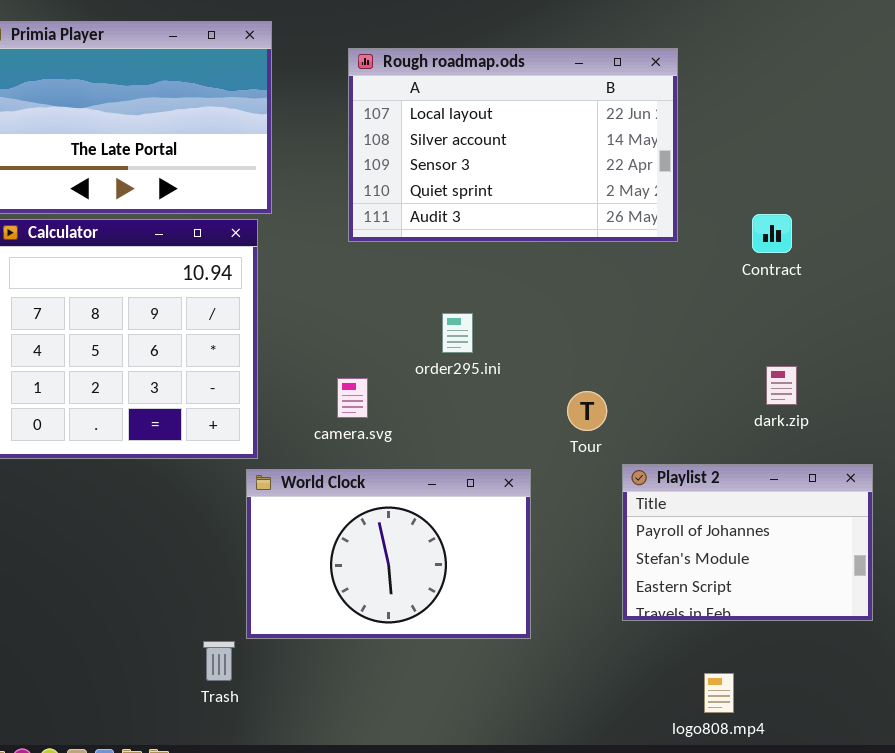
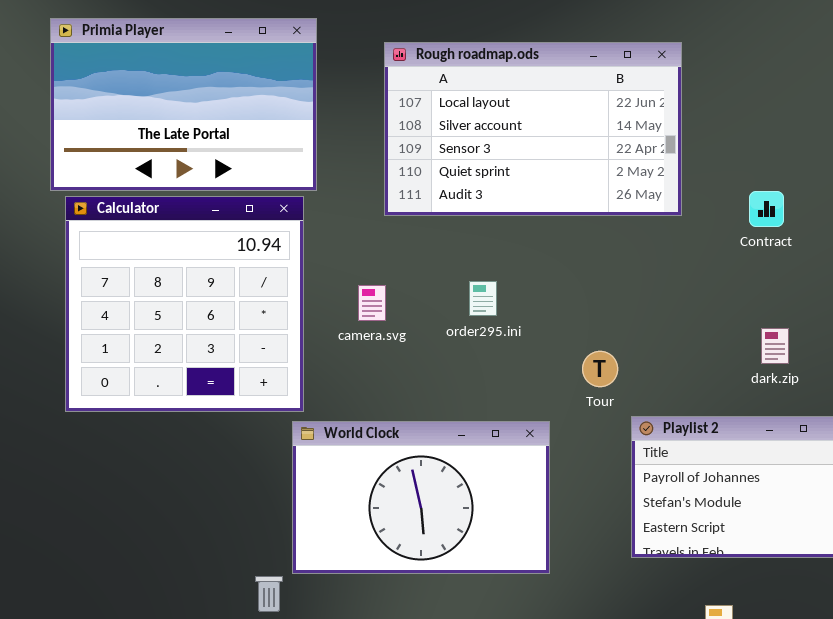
camera.svg: [337,378,368,418] -> [358,285,386,321], moved

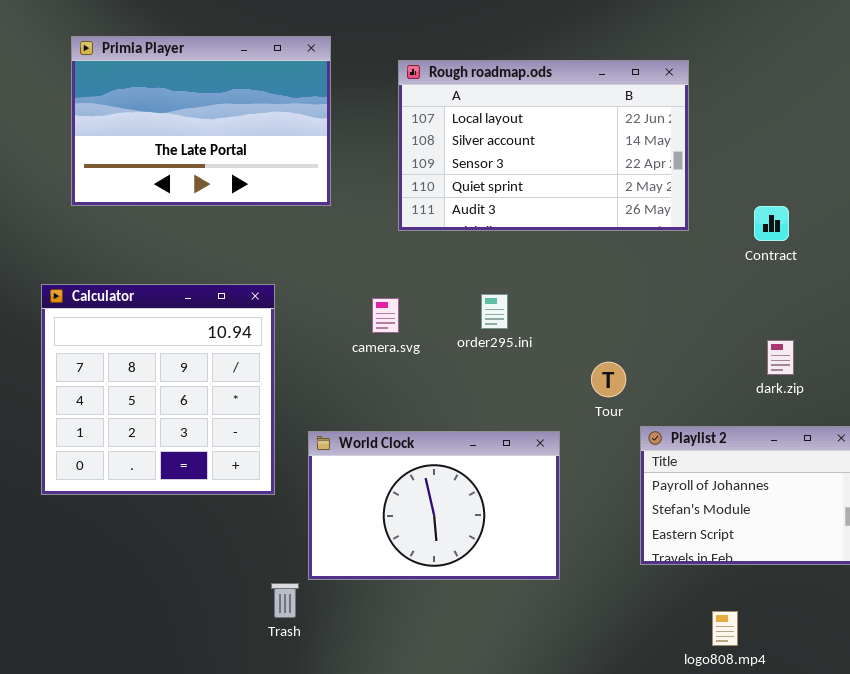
Calculator: [65,196,304,412] -> [41,284,275,495], moved

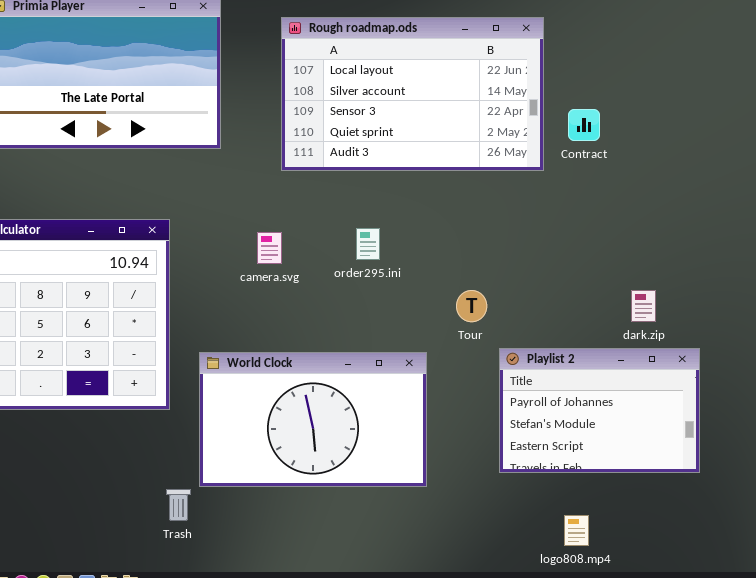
Contract: [754,206,789,241] -> [568,109,600,141], moved
dark.zip: [767,340,794,375] -> [631,290,656,322], moved

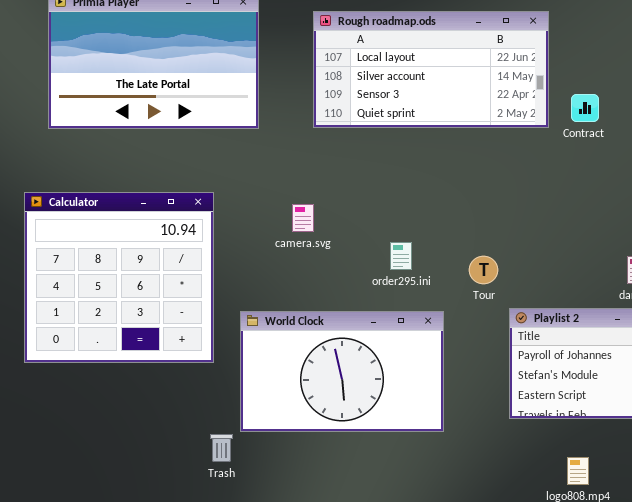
Rough roadmap.ods: [281,17,544,171] -> [313,11,549,128], resized
order295.ini: [356,228,380,260] -> [390,242,412,270], moved

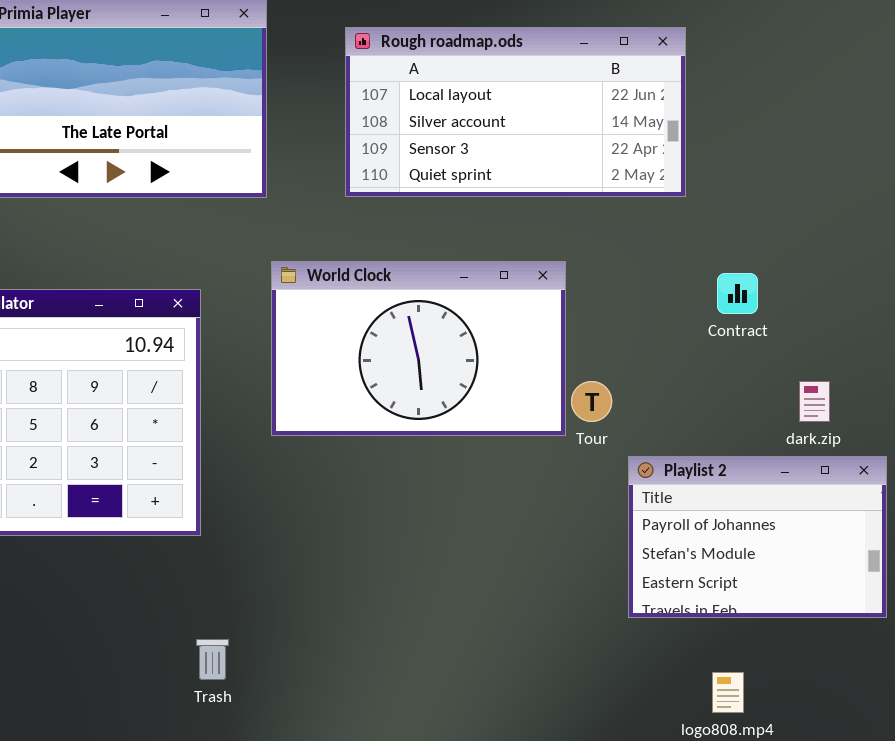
Contract: [571,94,599,122] -> [717,273,758,314], moved
World Clock: [240,311,444,432] -> [271,261,566,436], moved

